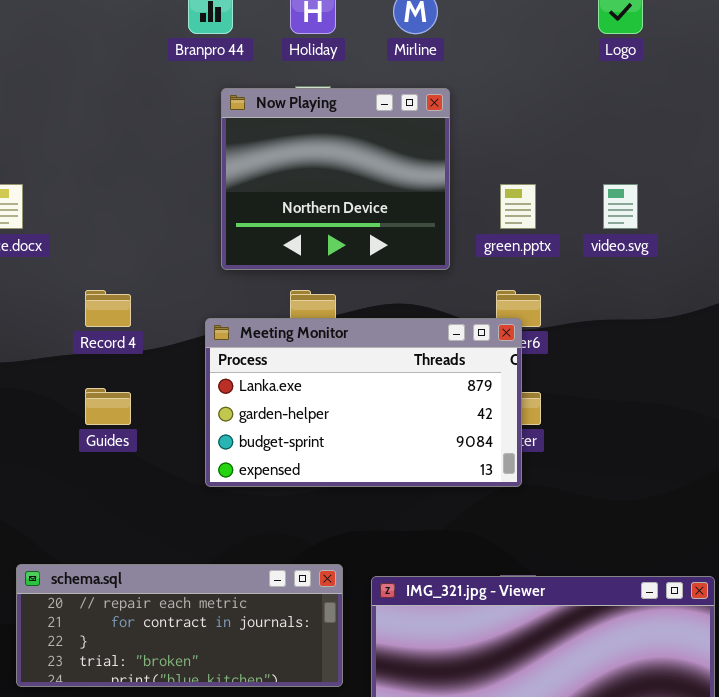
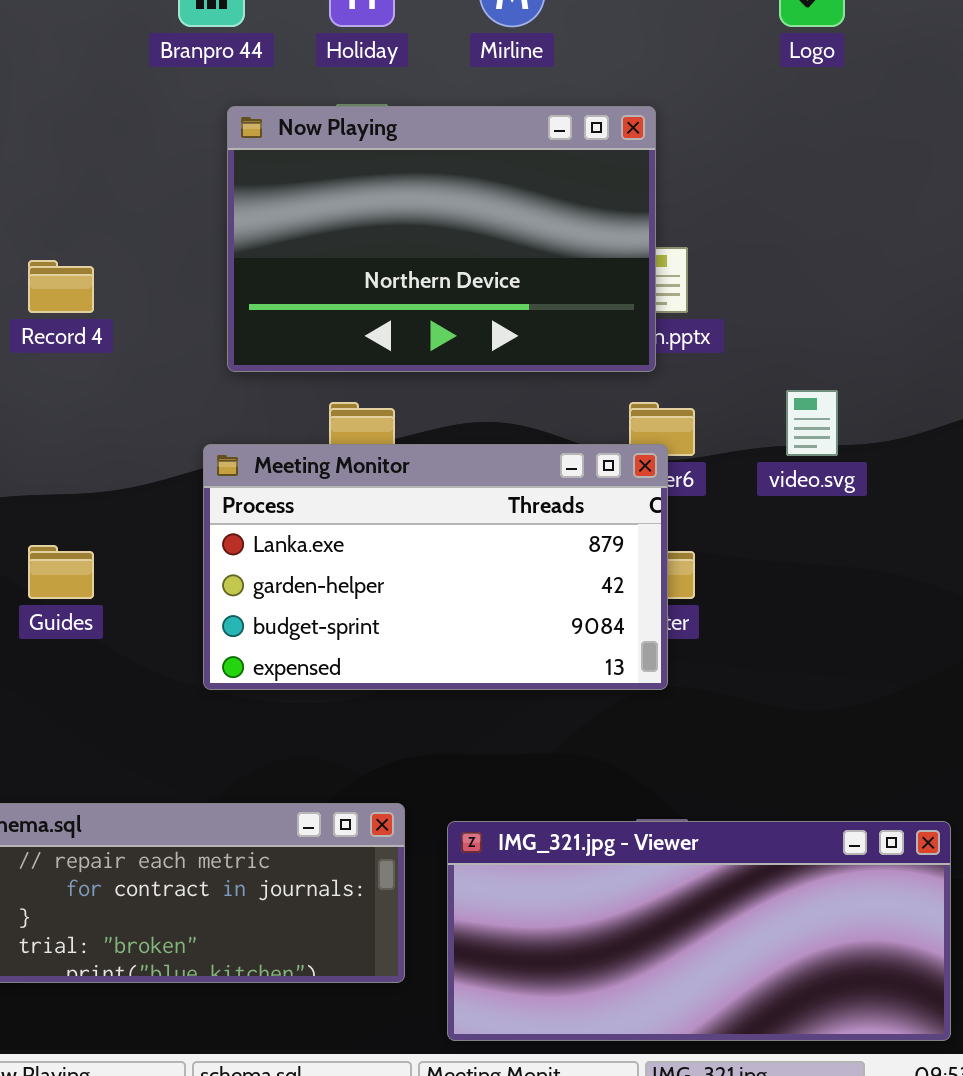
Now Playing: [221,88,450,270] -> [227,106,656,372], resized
video.svg: [603,184,638,229] -> [786,390,838,456], moved
Record 4: [85,290,131,327] -> [28,260,94,313], moved

